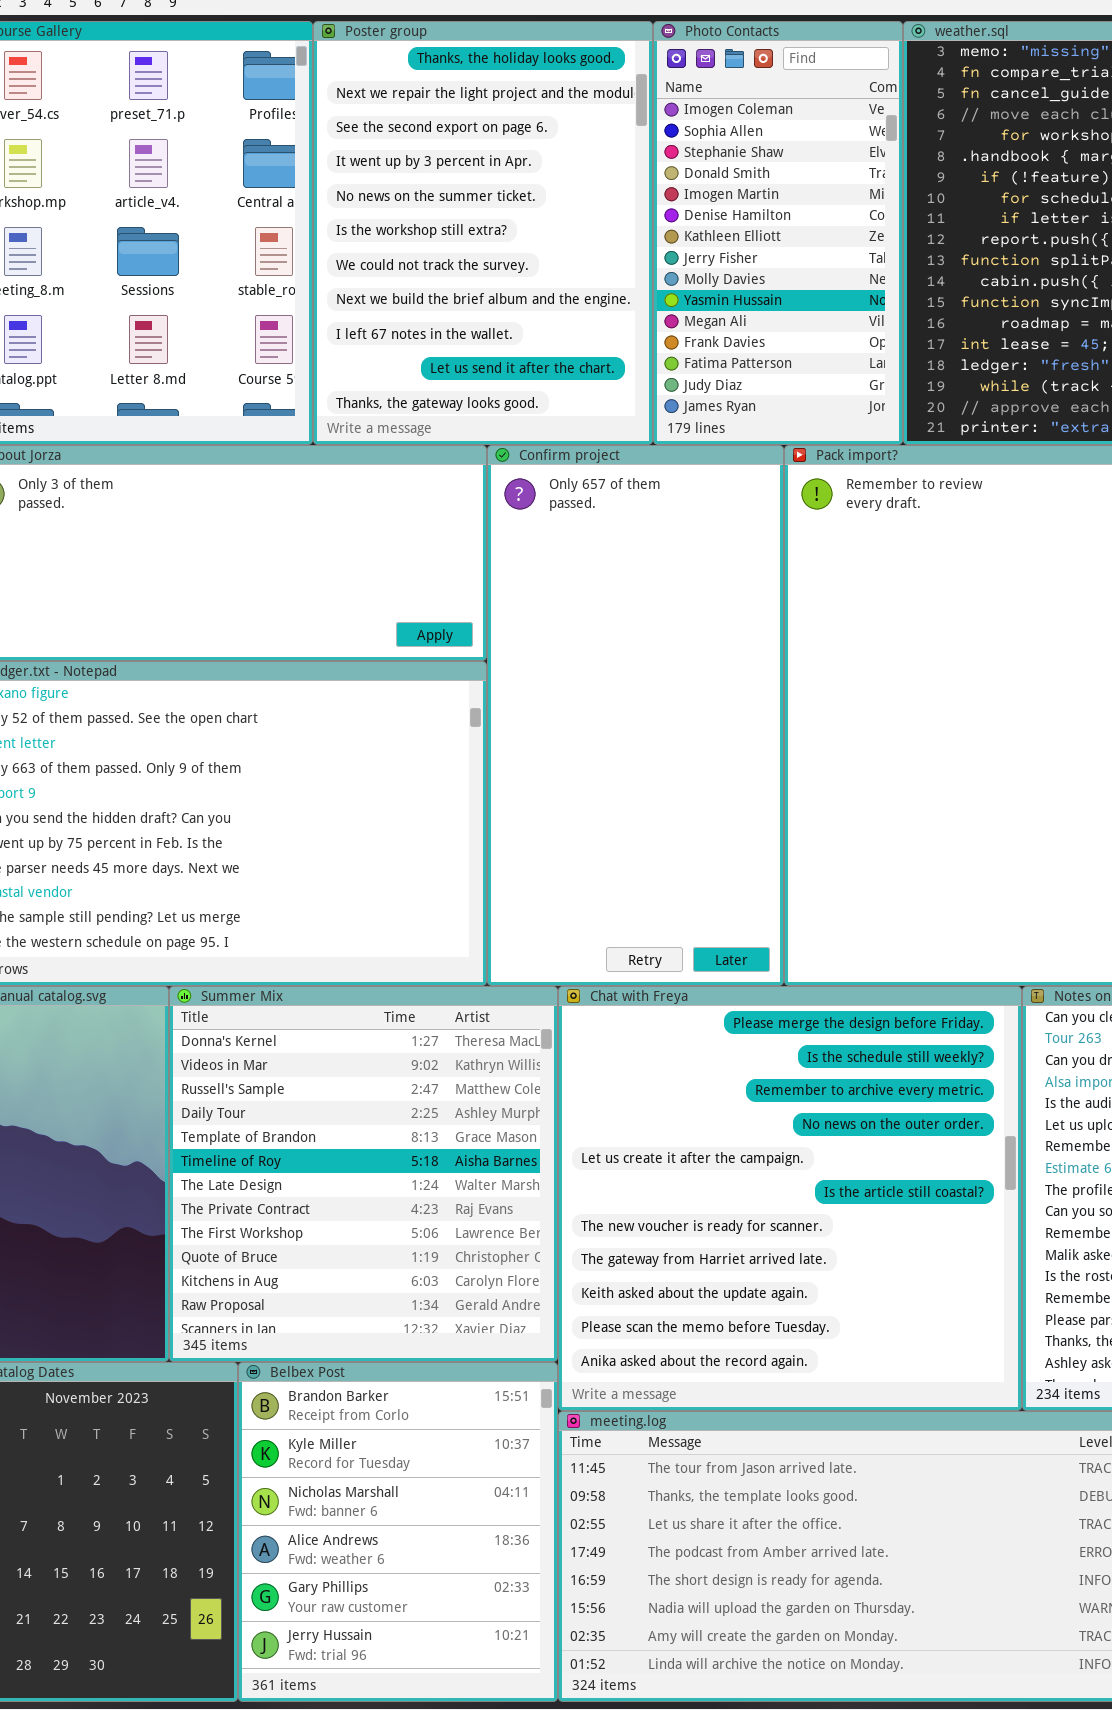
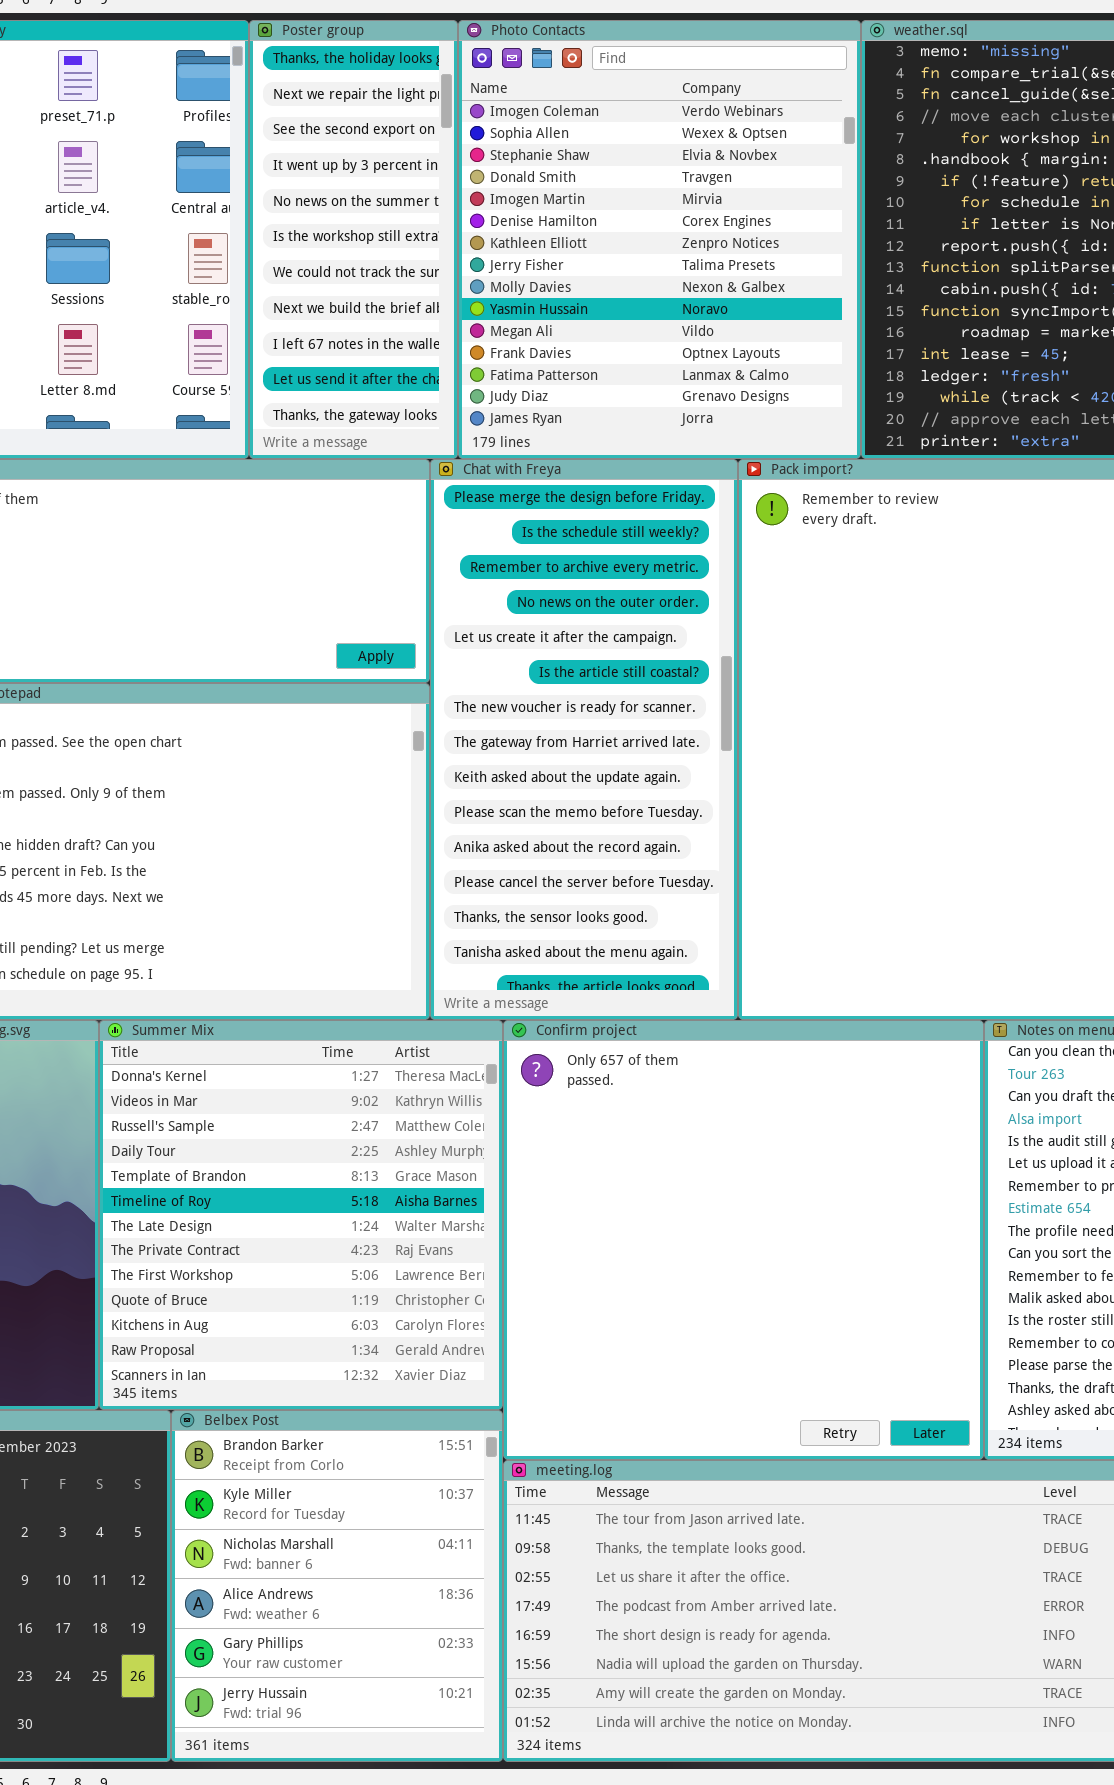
Poster group: [313,21,653,445] -> [249,20,458,459], resized
Photo Contacts: [653,21,903,445] -> [458,20,861,459], resized
Confirm project: [487,445,784,986] -> [503,1020,984,1460], moved, resized
Chat with Freya: [558,986,1022,1411] -> [430,459,738,1020], moved, resized

